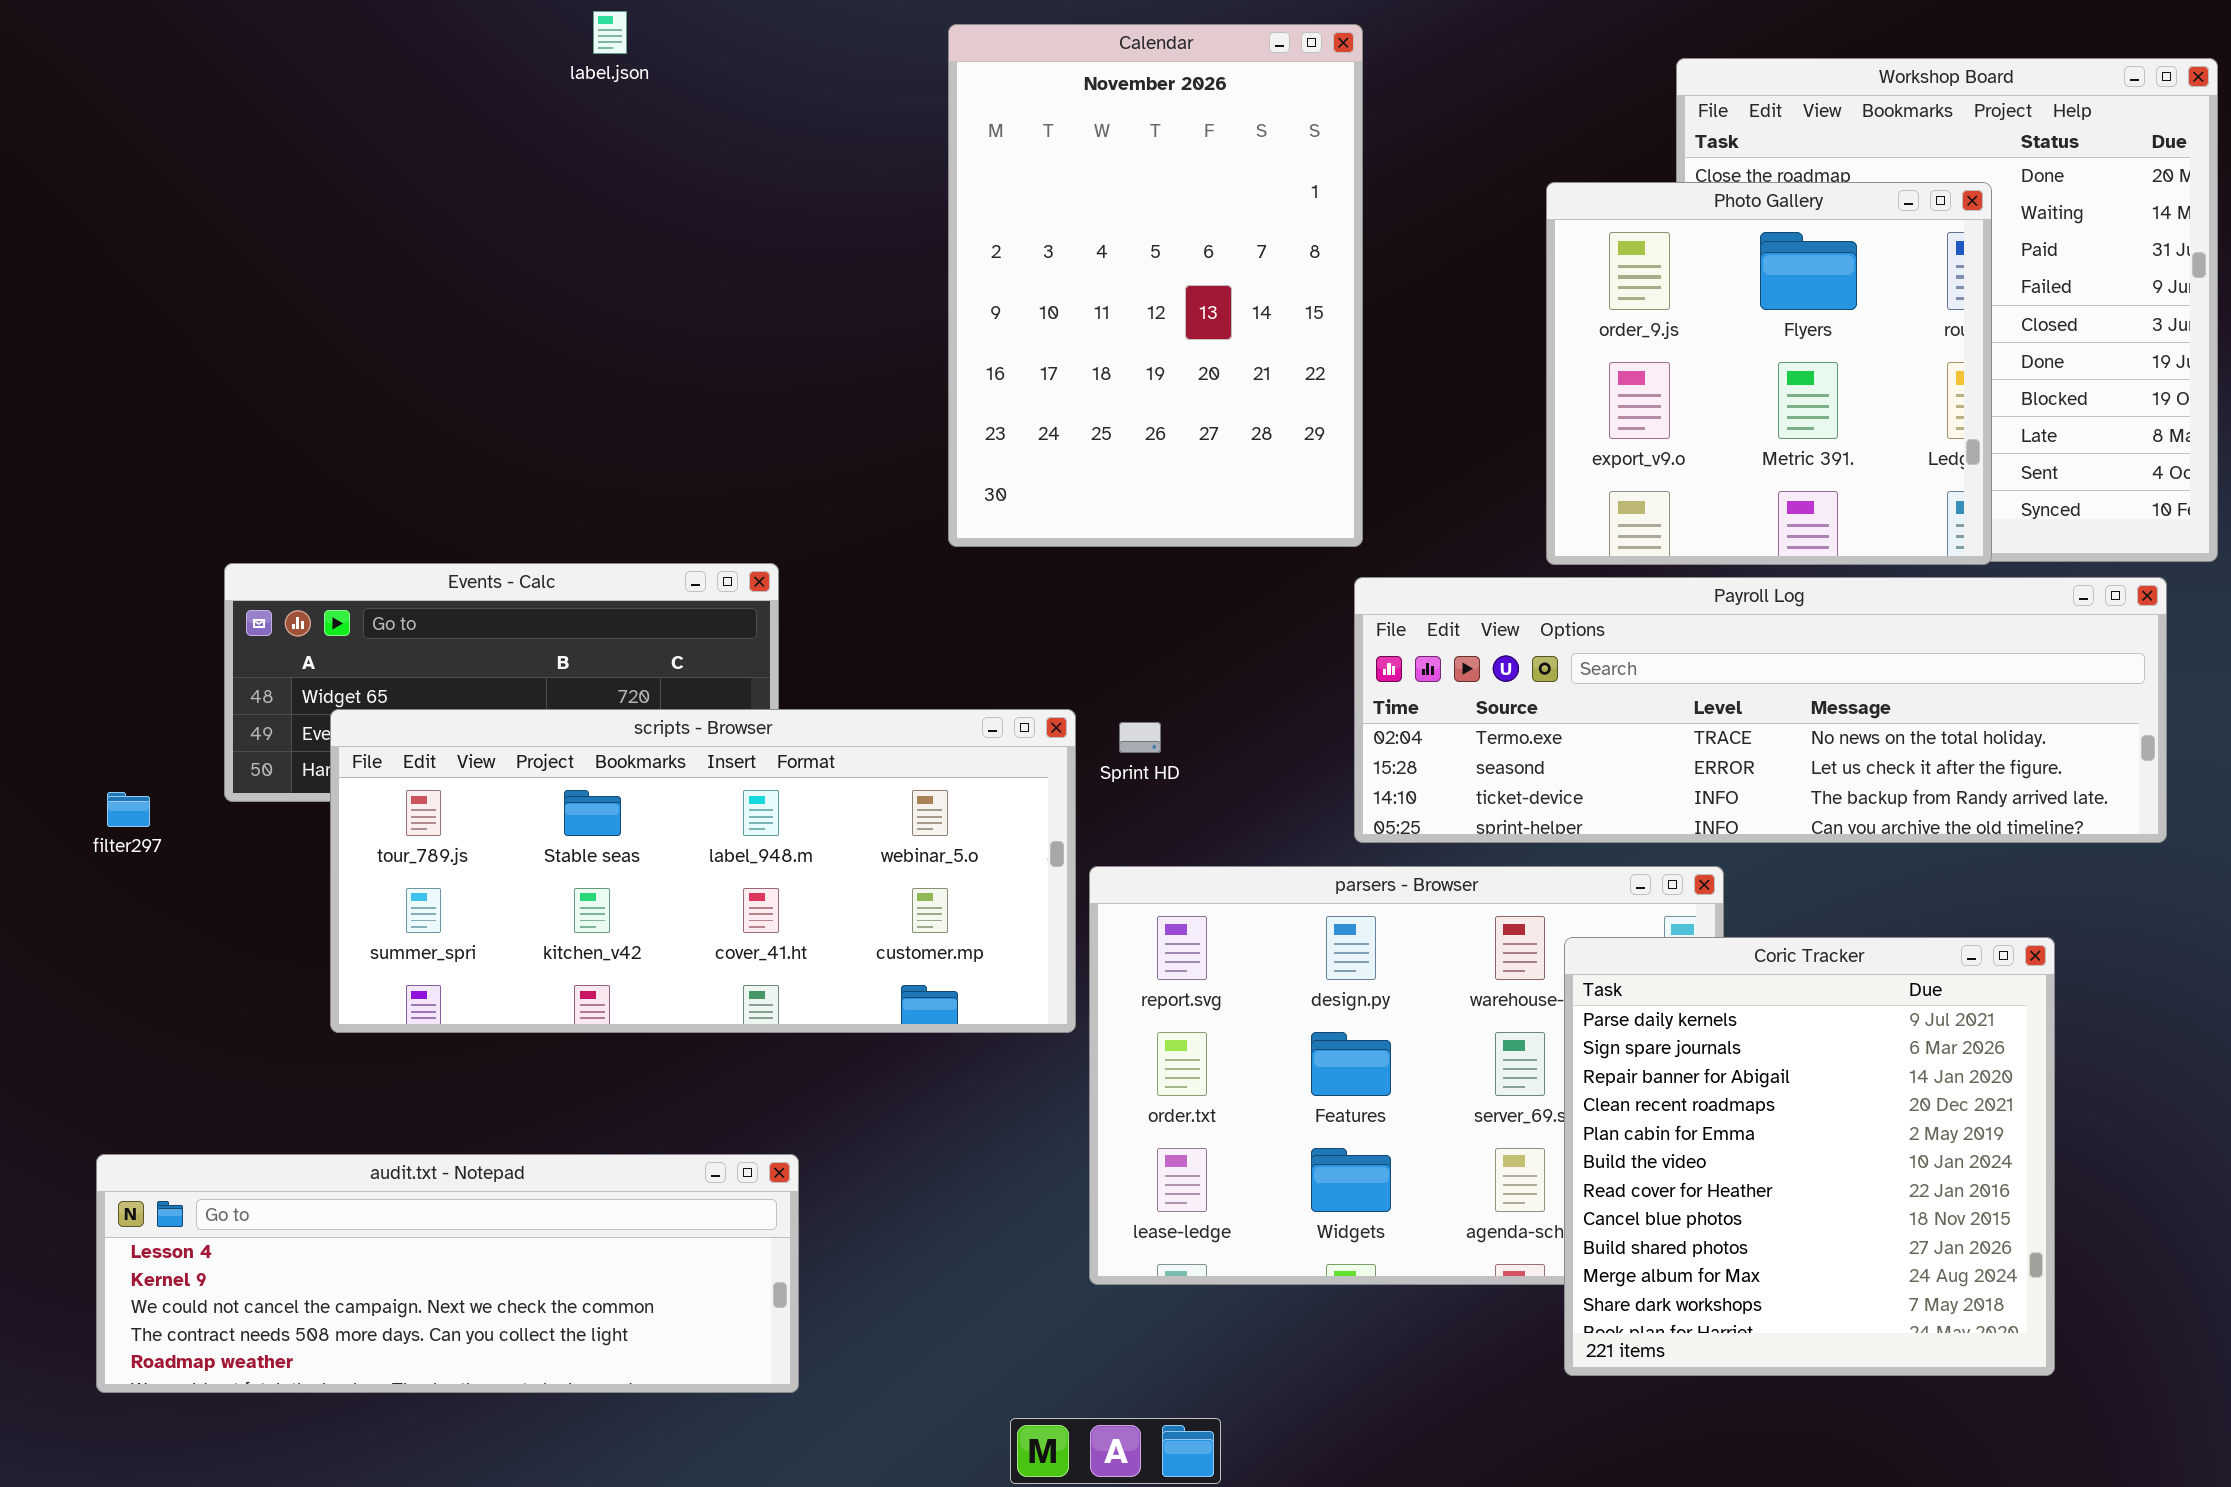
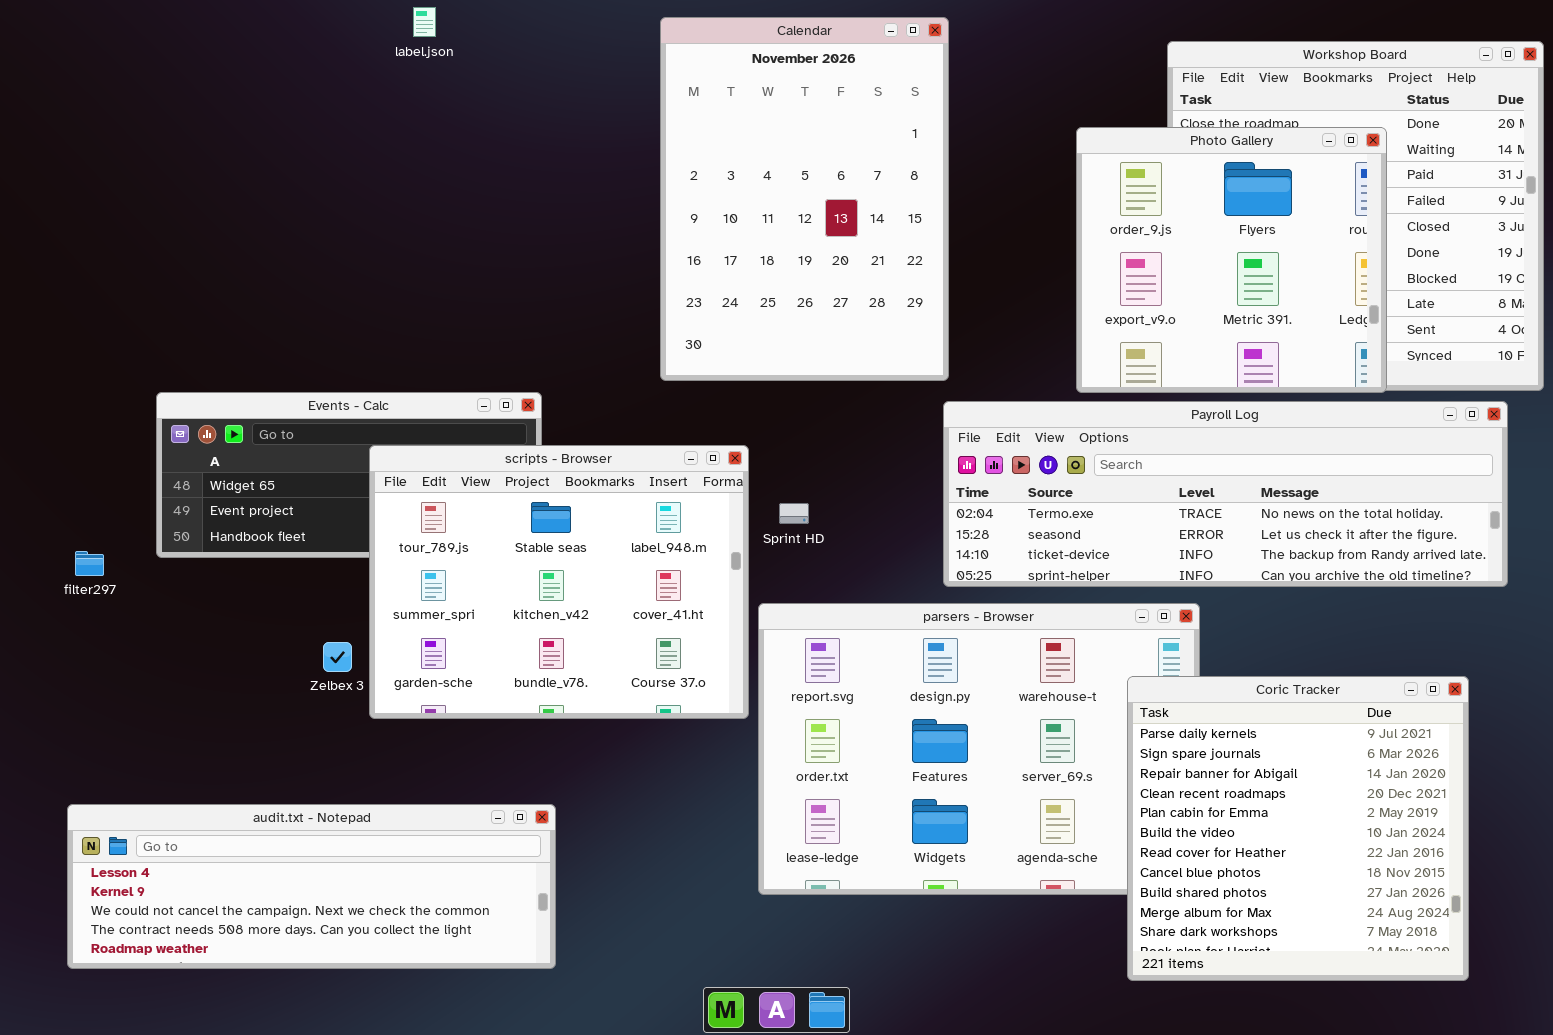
scripts - Browser: [330,709,1076,1033] -> [369,445,749,719], resized
Coric Tracker: [1564,937,2055,1376] -> [1127,676,1469,981], moved

